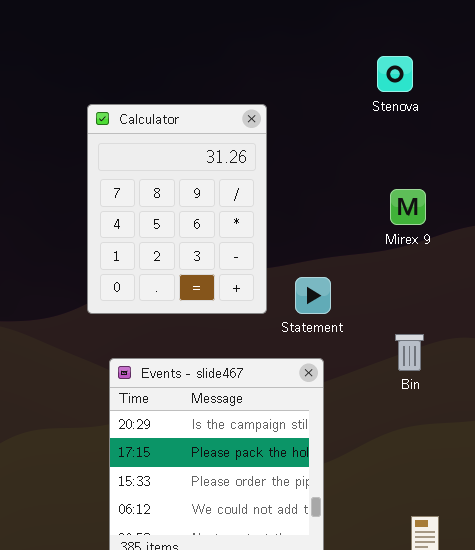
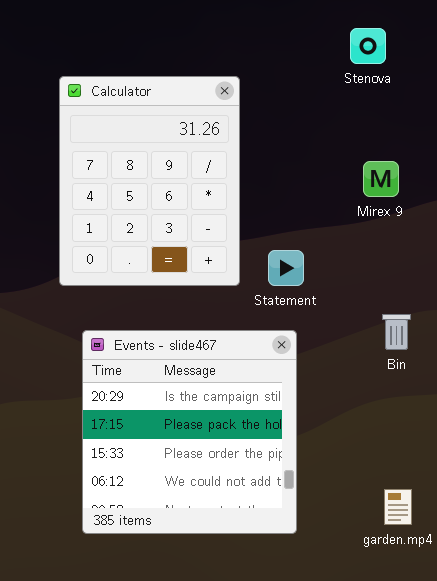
Bin: [395,334,424,371] -> [382,314,411,350], moved

